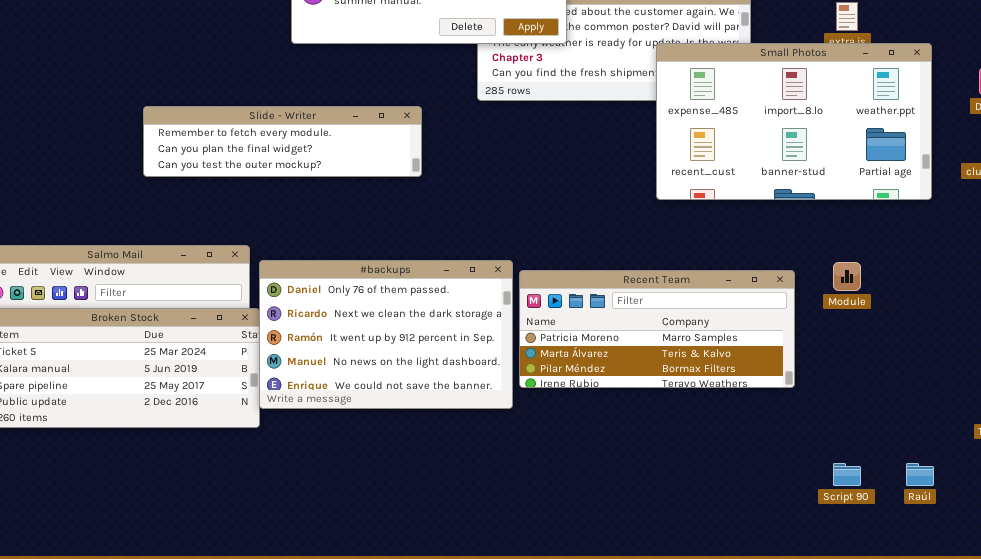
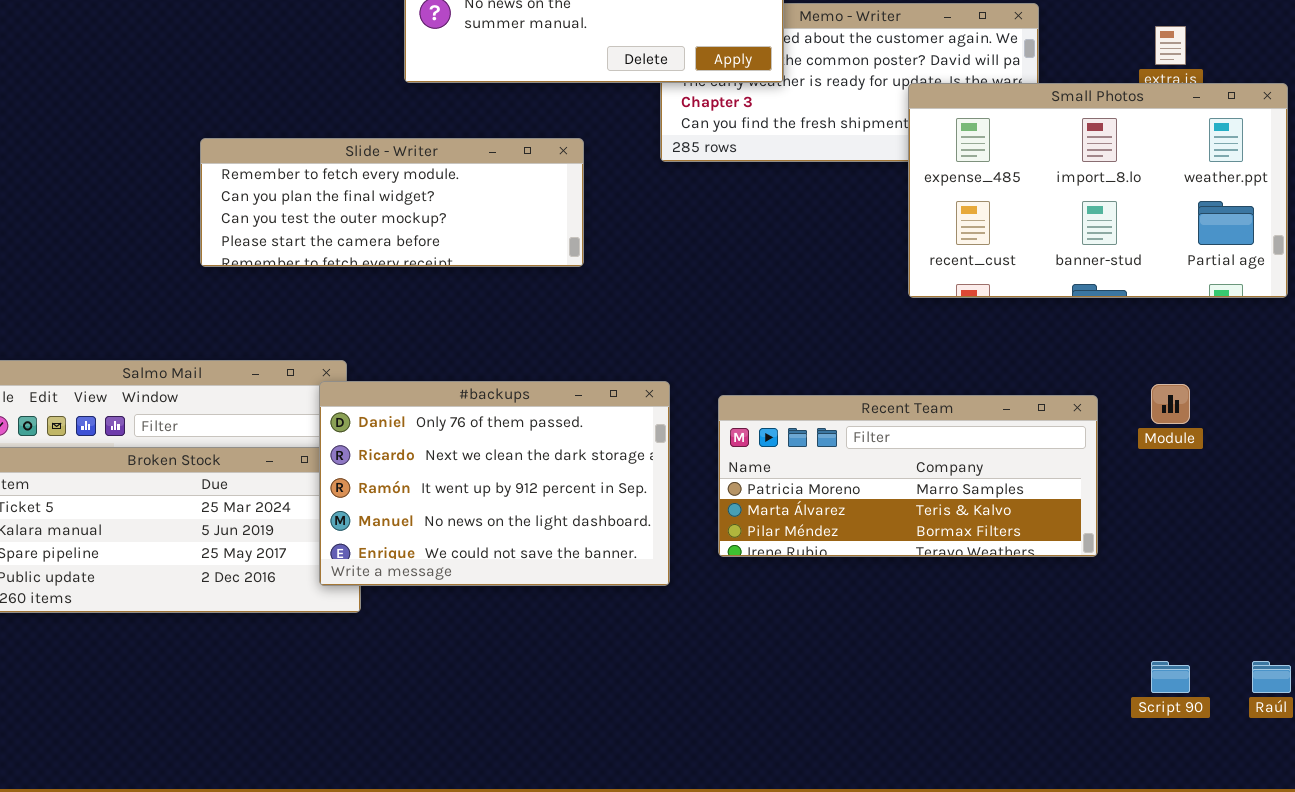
Slide - Writer: [143,106,422,177] -> [200,138,584,267], resized
#backups: [259,260,513,409] -> [319,381,670,586], moved

